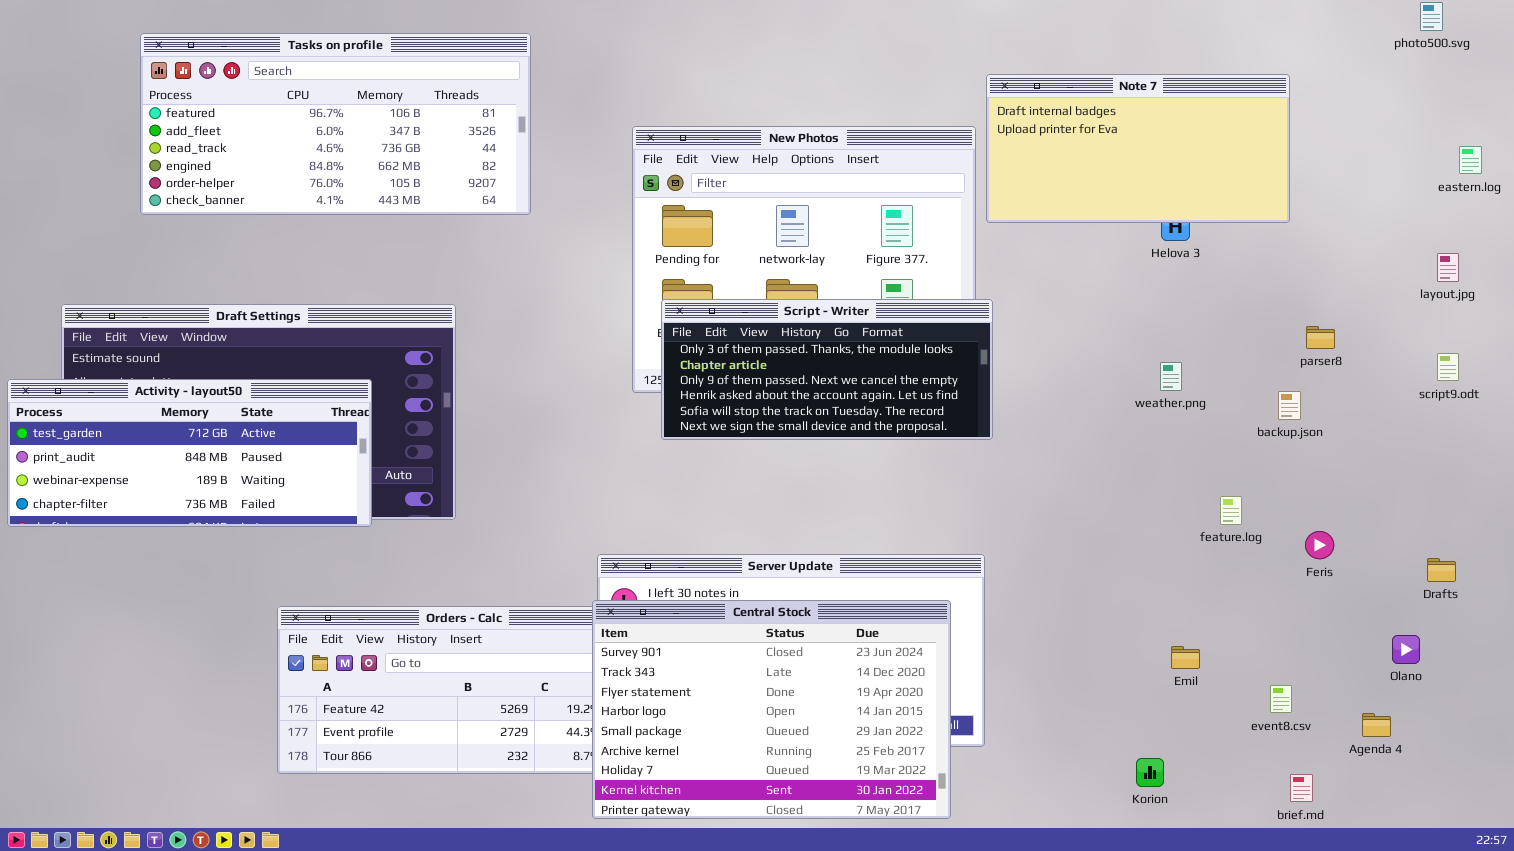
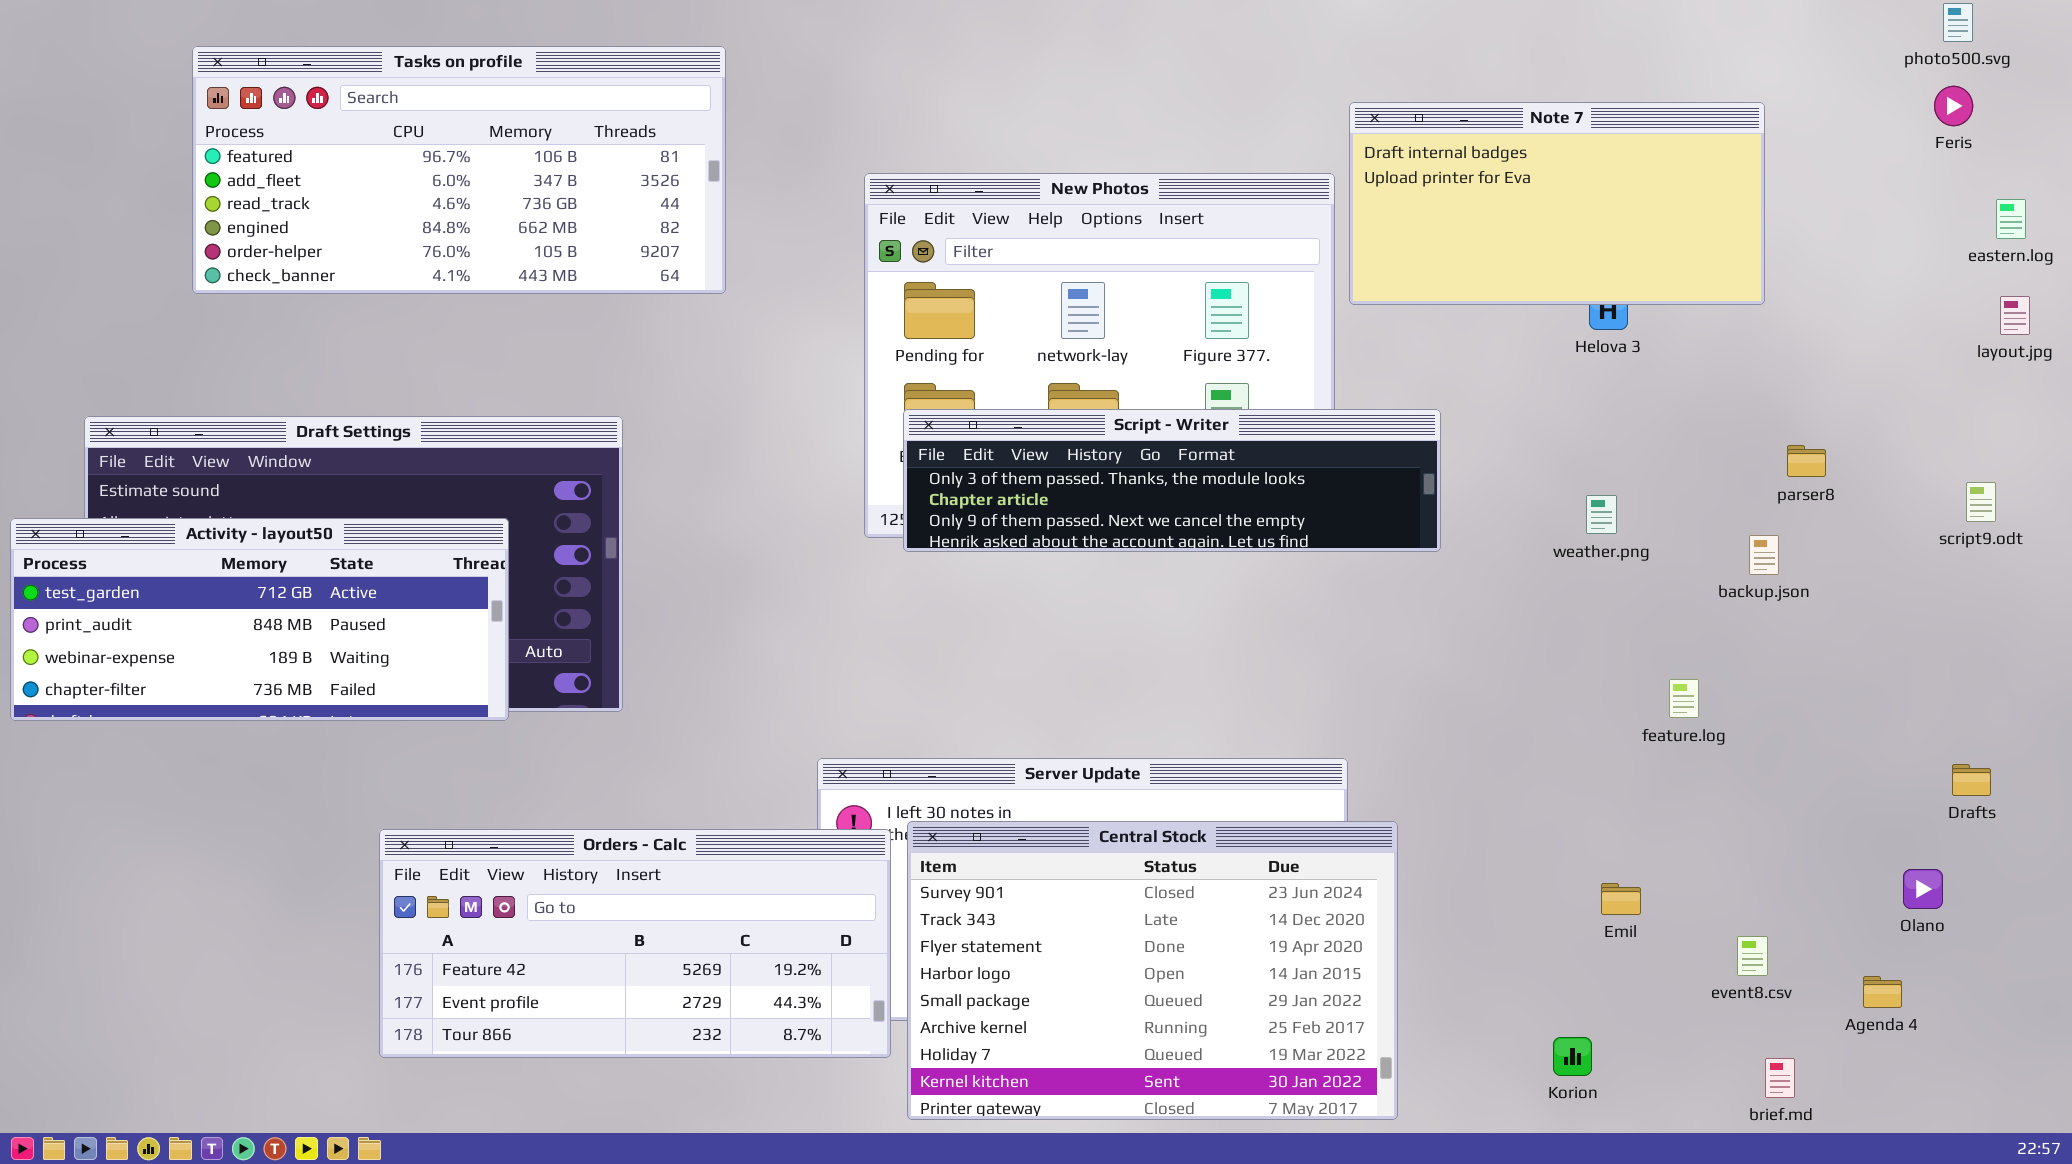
layout.jpg: [1437,253,1459,282] -> [2000,296,2030,335], moved
Script - Writer: [661,299,993,440] -> [903,409,1441,552], resized
Feris: [1305,531,1334,559] -> [1934,86,1973,126], moved
Central Stock: [592,600,951,819] -> [907,821,1398,1120], moved

